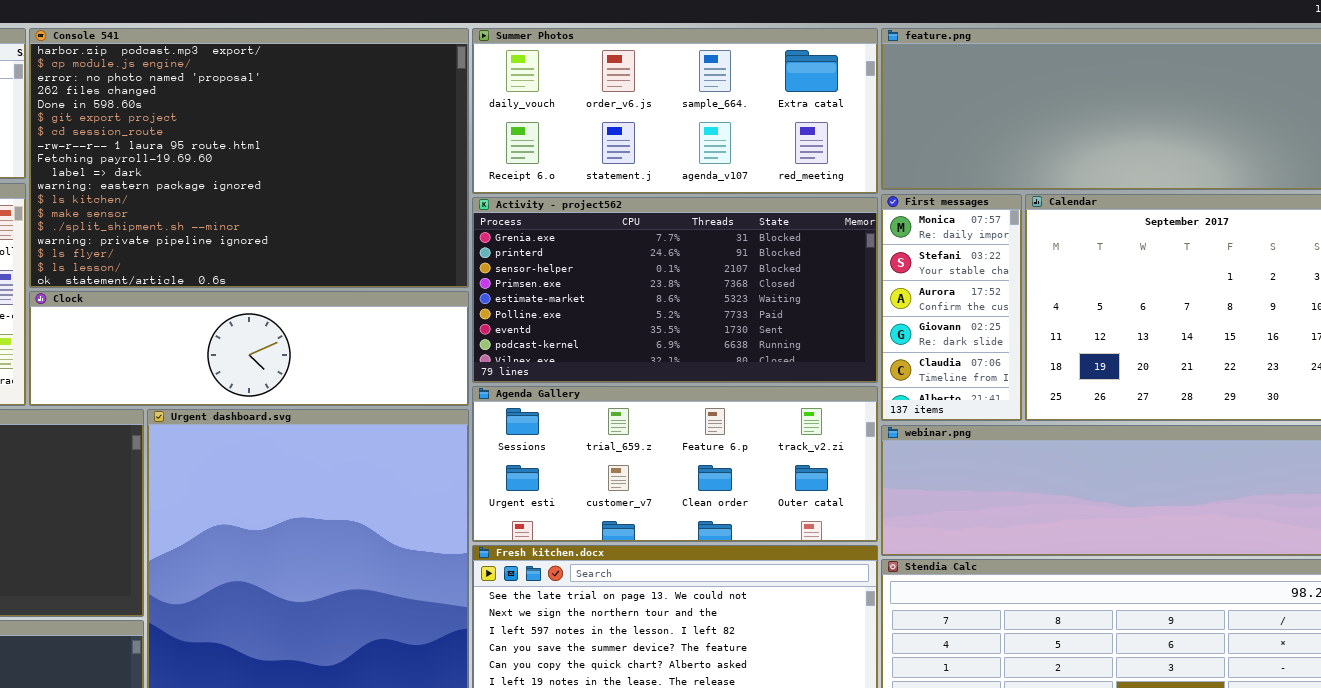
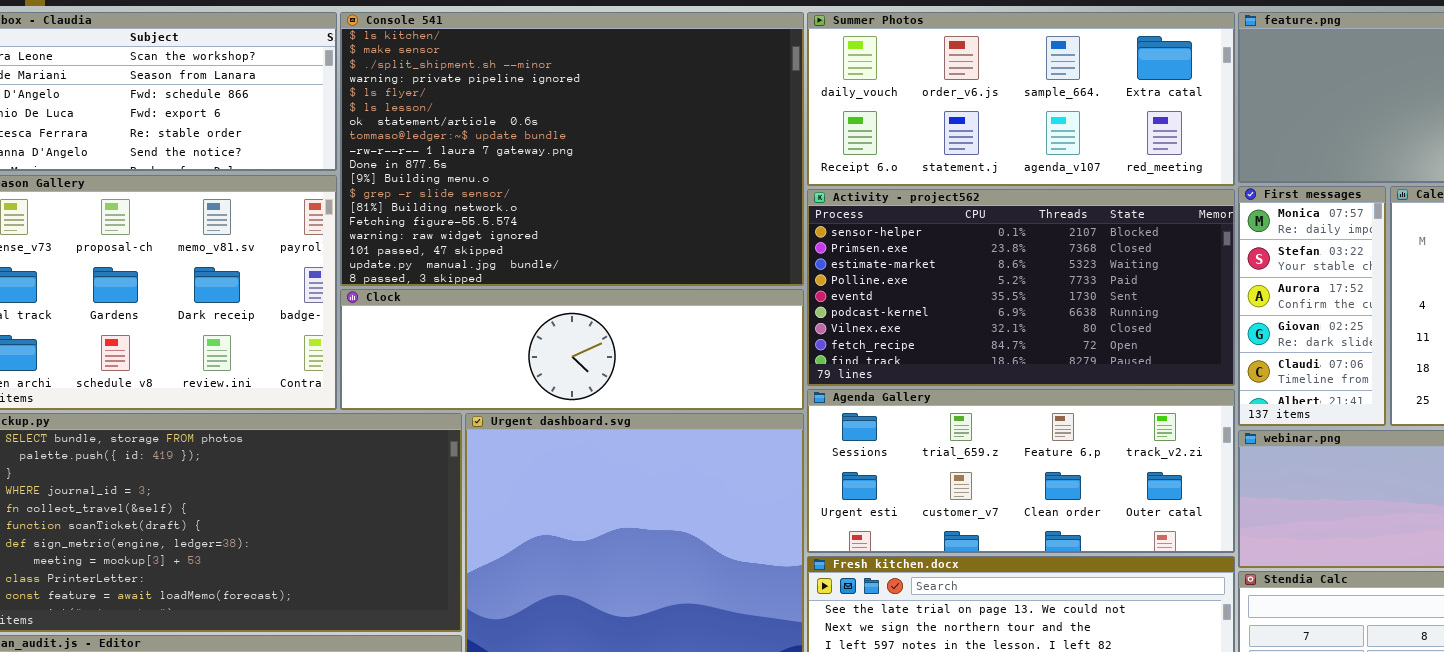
Console 541: [29,28,469,288] -> [340,12,804,286], scrolled down 11 rows
Activity - project562: [472,197,878,383] -> [807,189,1235,386], scrolled down 2 rows

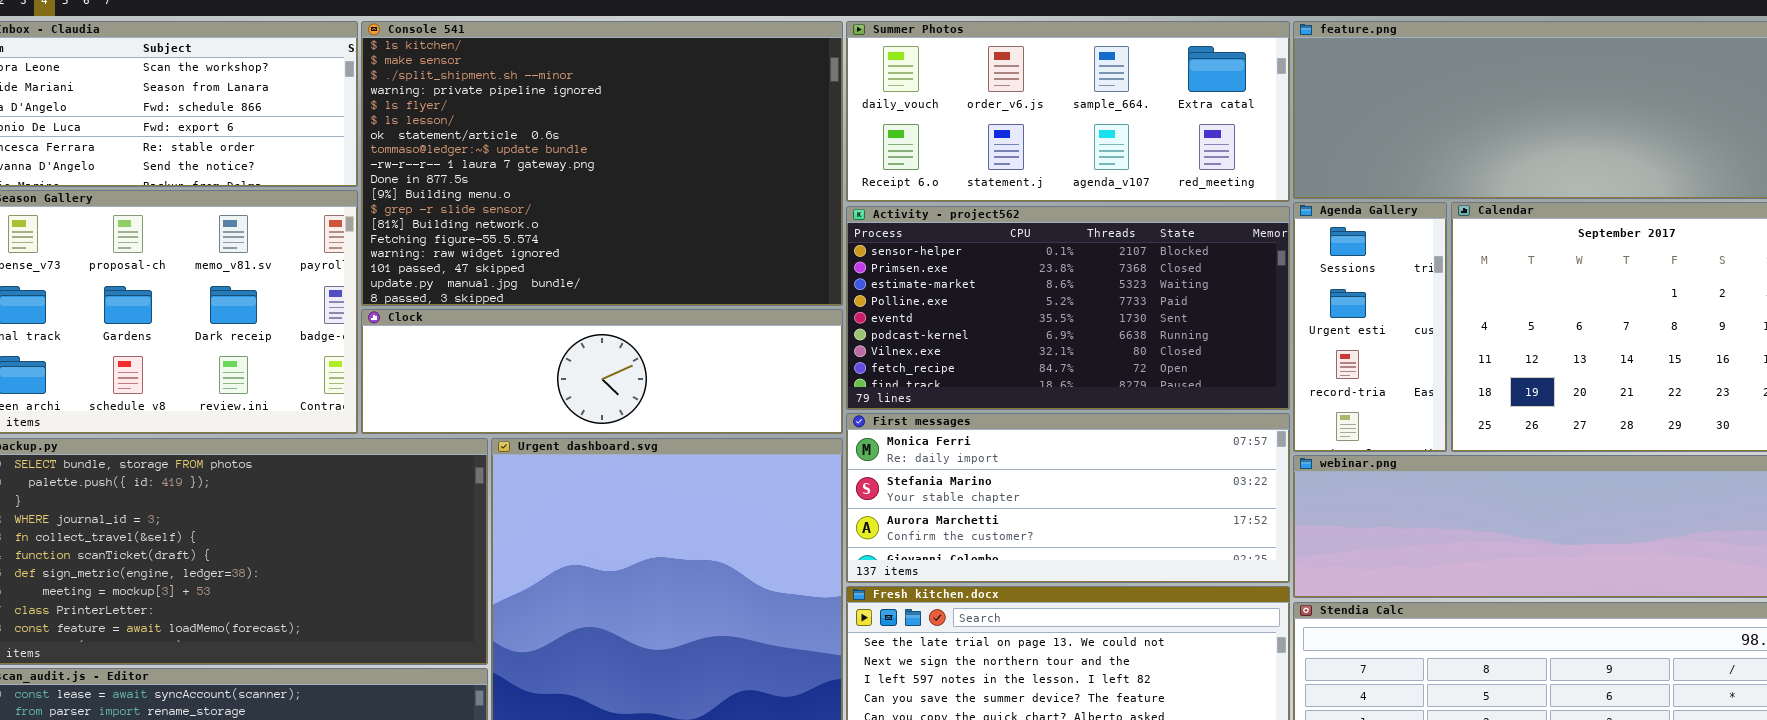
First messages: [1238,186,1386,426] -> [846,413,1290,583], moved, resized
Agenda Gallery: [807,389,1235,553] -> [1293,202,1447,452], moved, resized

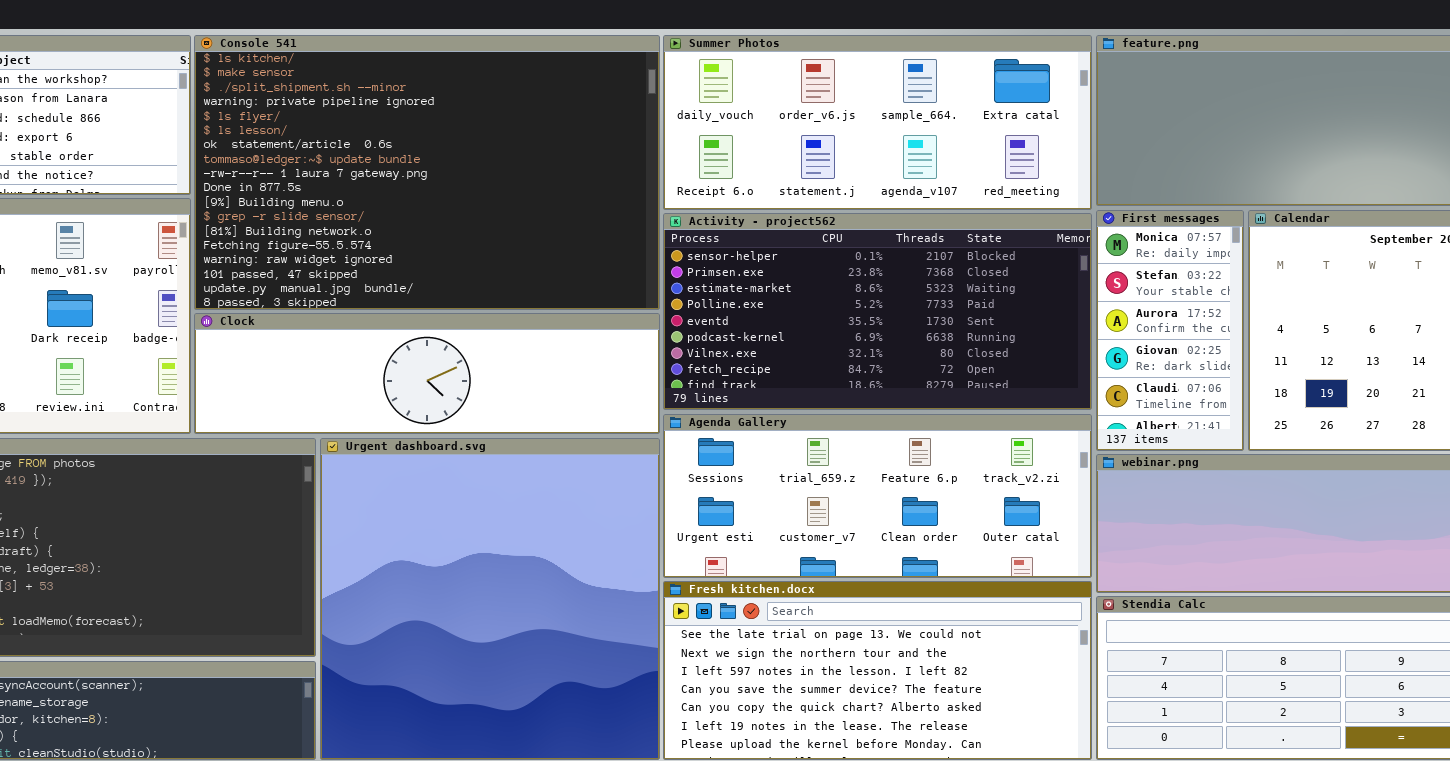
Agenda Gallery: [1293,202,1447,452] -> [663,414,1092,578], moved, resized
First messages: [846,413,1290,583] -> [1096,210,1244,451], moved, resized

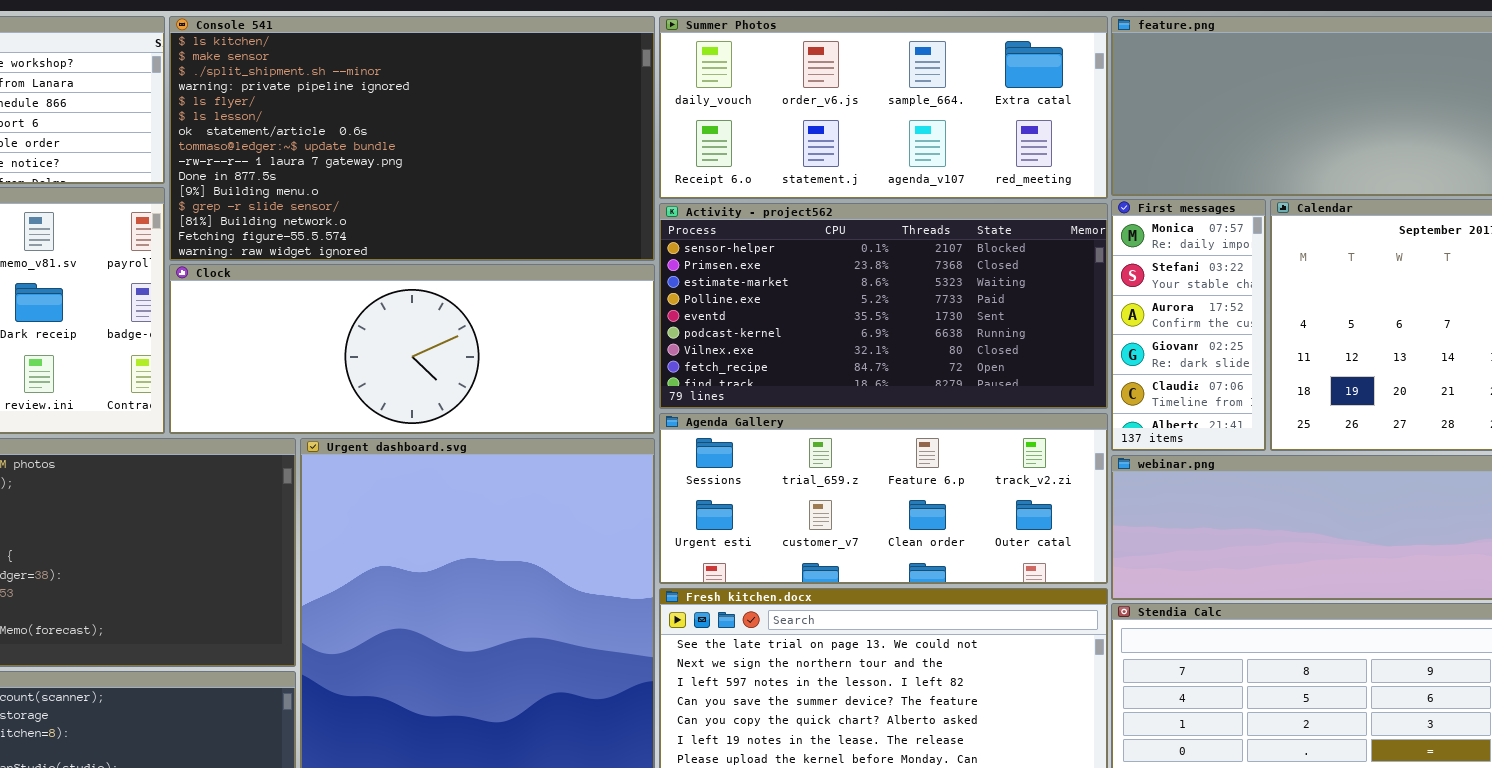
Console 541: [194,35,660,310] -> [169,16,655,261], resized
Clock: [194,313,660,434] -> [169,264,655,434], resized

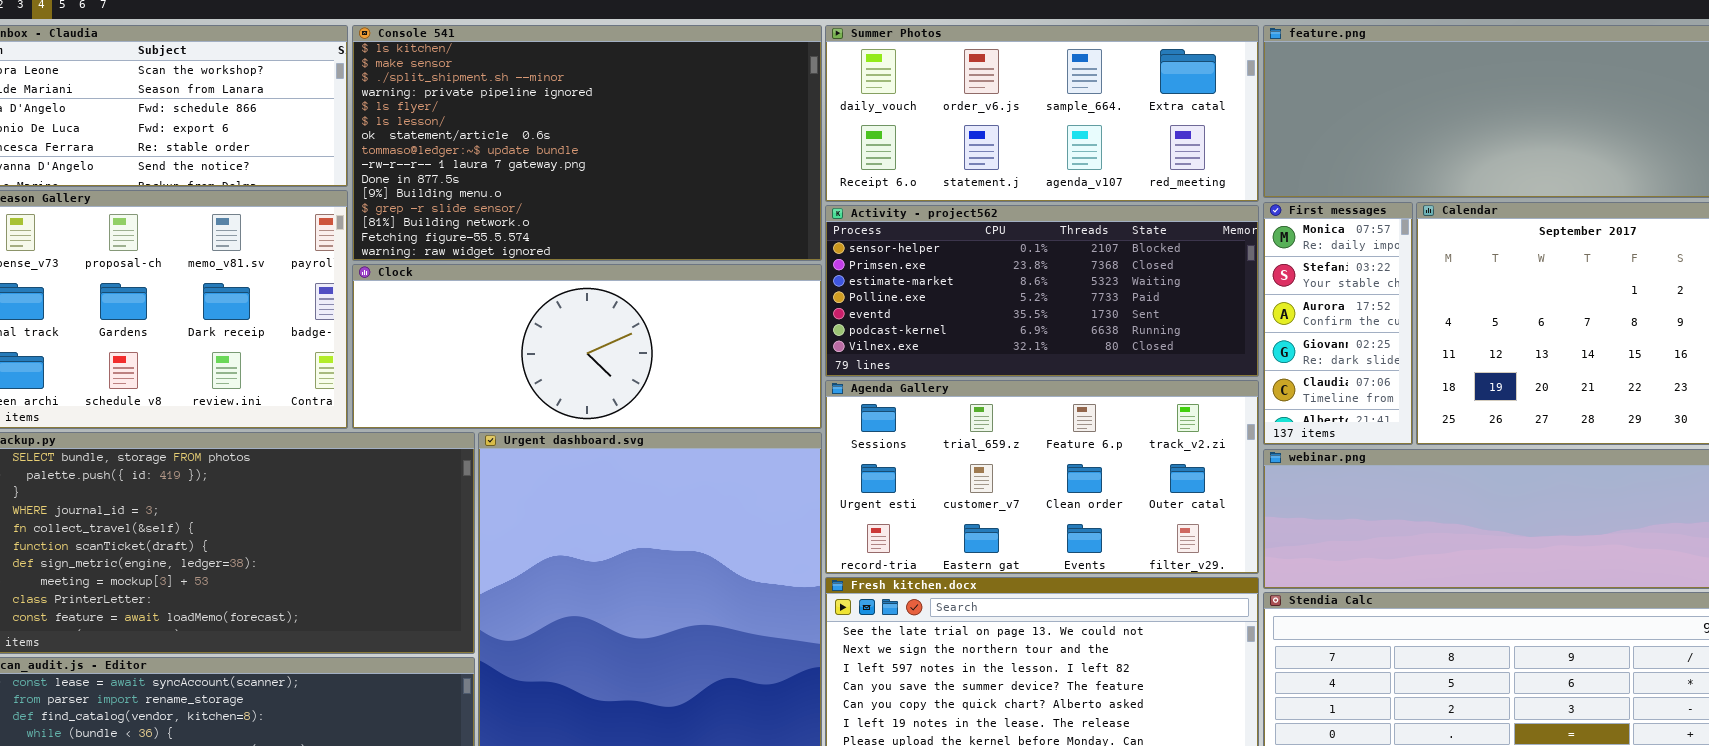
Activity - project562: [659,203,1108,409] -> [825,205,1259,377], resized
Agenda Gallery: [659,413,1108,584] -> [825,380,1259,574], resized

